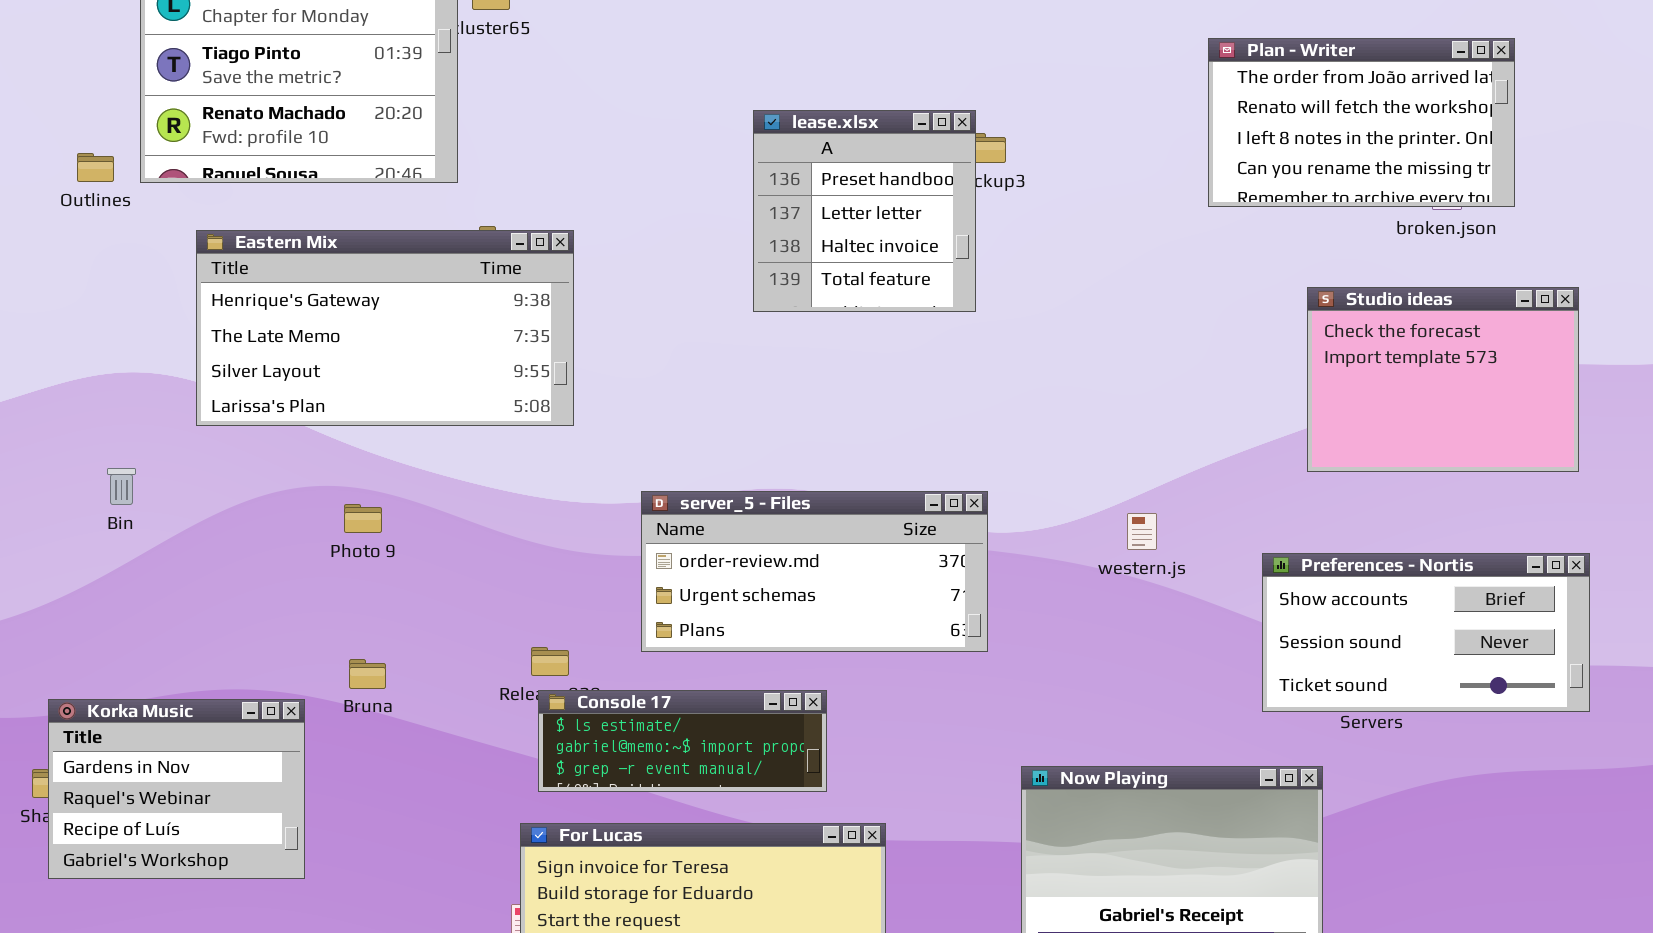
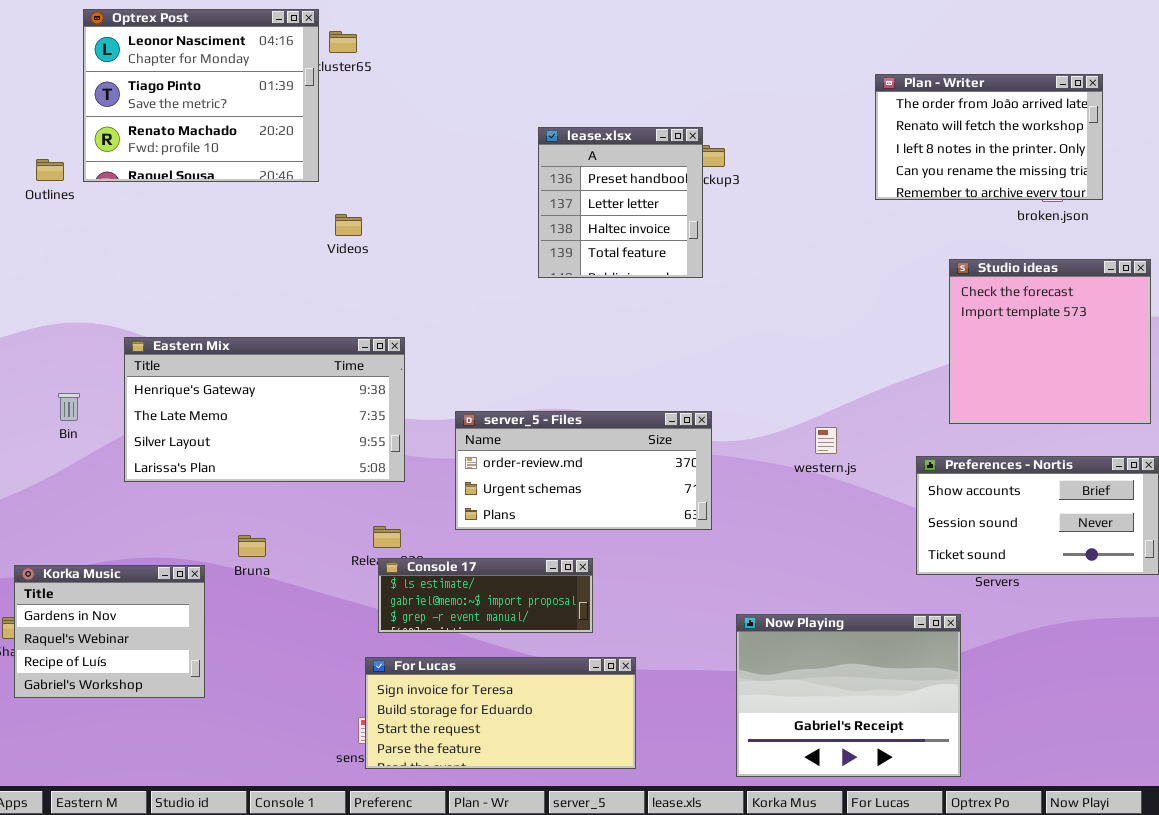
Eastern Mix: [196,230,574,426] -> [124,337,405,482], moved
Studio ideas: [1307,287,1579,472] -> [949,259,1151,424], resized

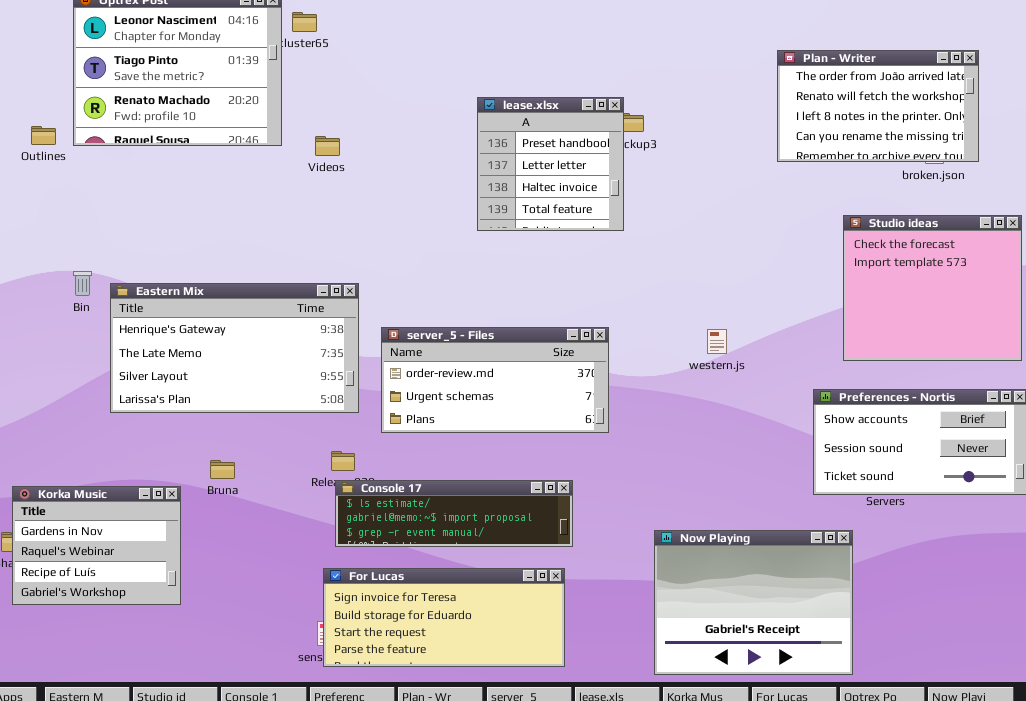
Videos: [335,214,362,236] -> [315,136,340,156], moved
Bin: [58,393,80,421] -> [73,271,92,296], moved
server_5 - Files: [455,411,712,530] -> [381,327,609,433], moved
western.js: [815,427,837,454] -> [707,329,727,354], moved
Console 17: [378,558,593,633] -> [335,480,573,547], resized

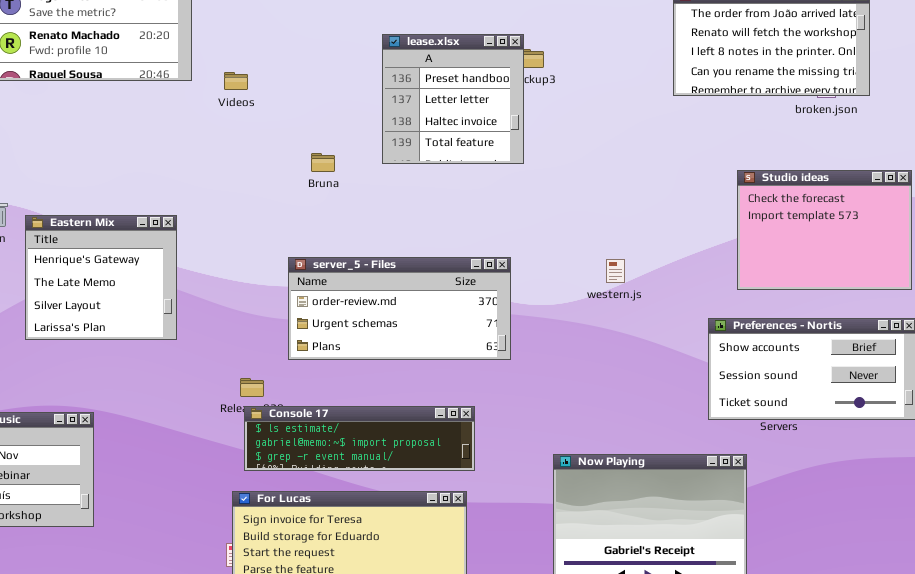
Studio ideas: [843,215,1022,361] -> [737,170,912,290], resized
Eastern Mix: [110,283,359,413] -> [25,215,177,340], resized
Bruna: [210,460,235,479] -> [311,153,335,172], moved

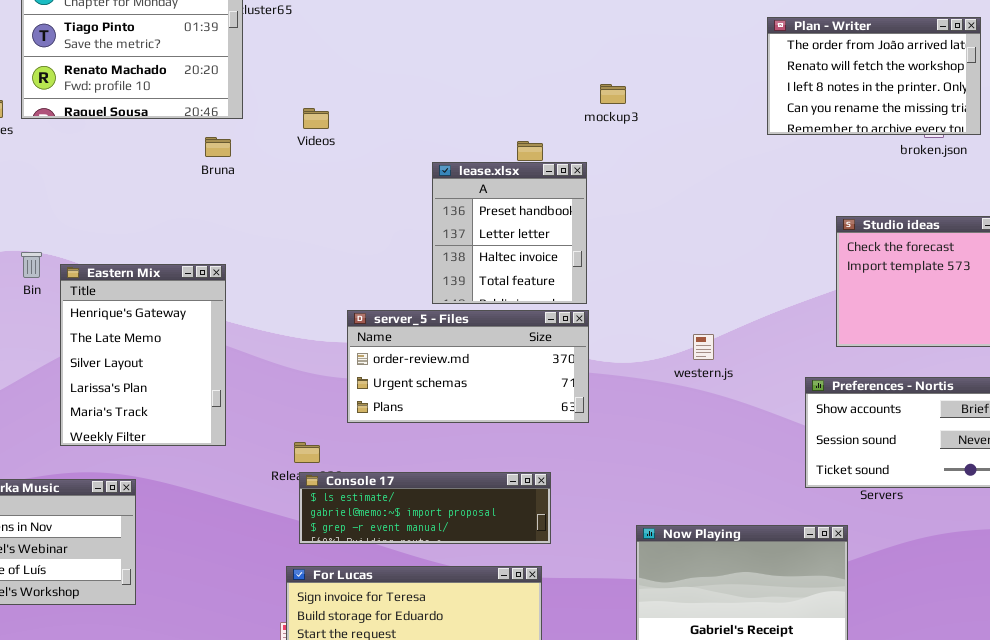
lease.xlsx: [382,34,524,164] -> [432,162,587,304], moved
Videos: [224,72,248,90] -> [303,108,329,129], moved
Bruna: [311,153,335,172] -> [205,137,231,157], moved
Eastern Mix: [25,215,177,340] -> [60,264,226,446], resized
western.js: [606,259,625,283] -> [693,334,714,360], moved

